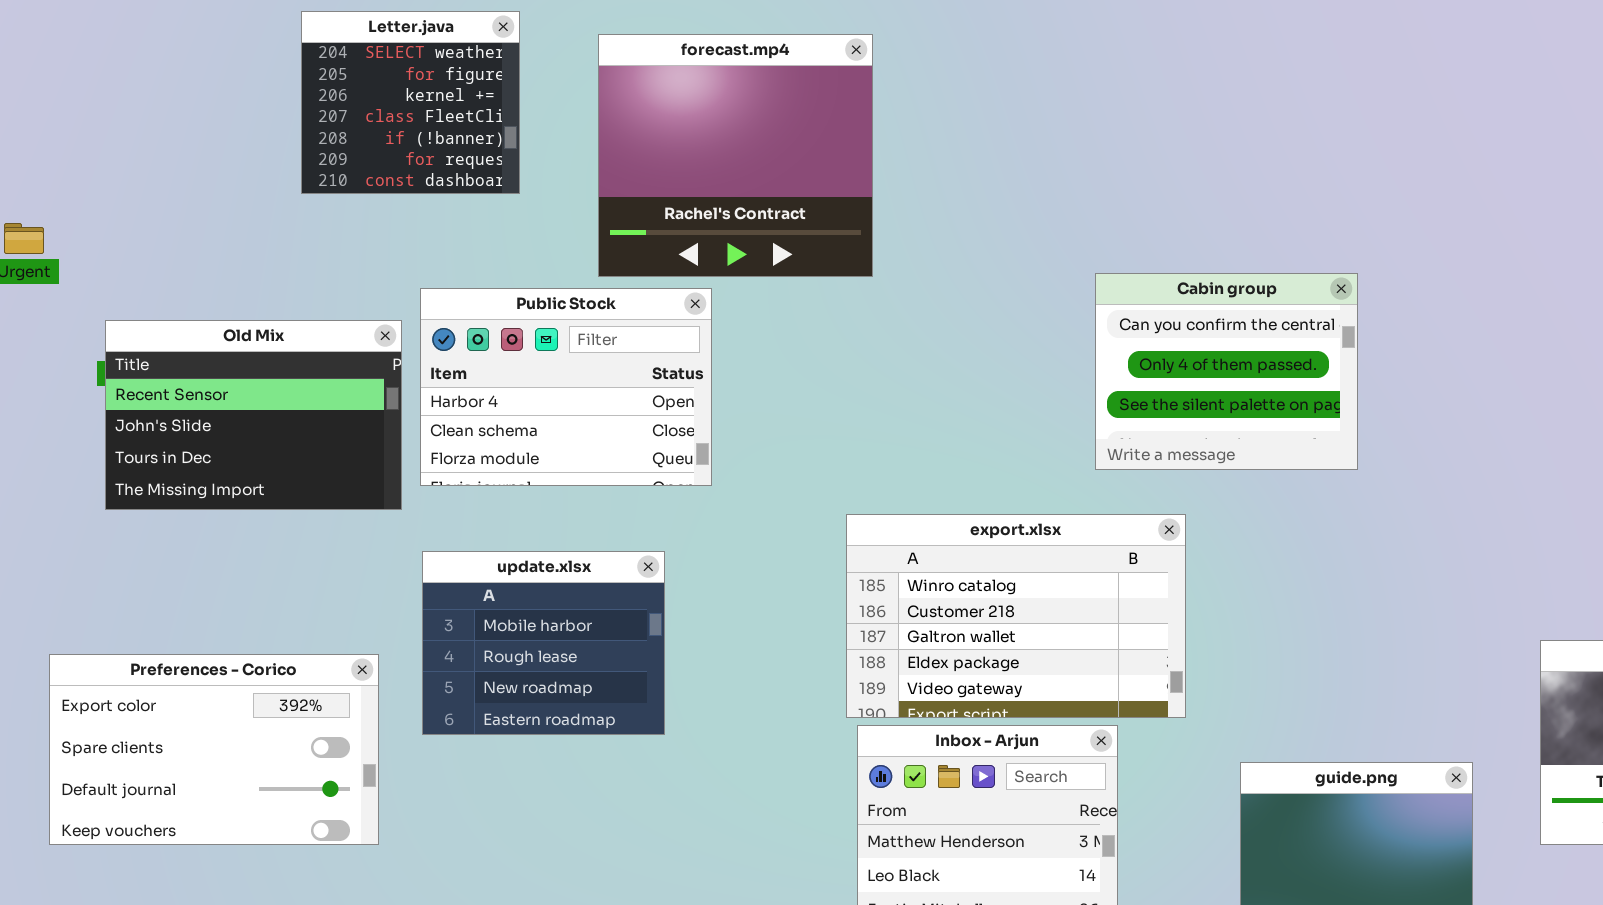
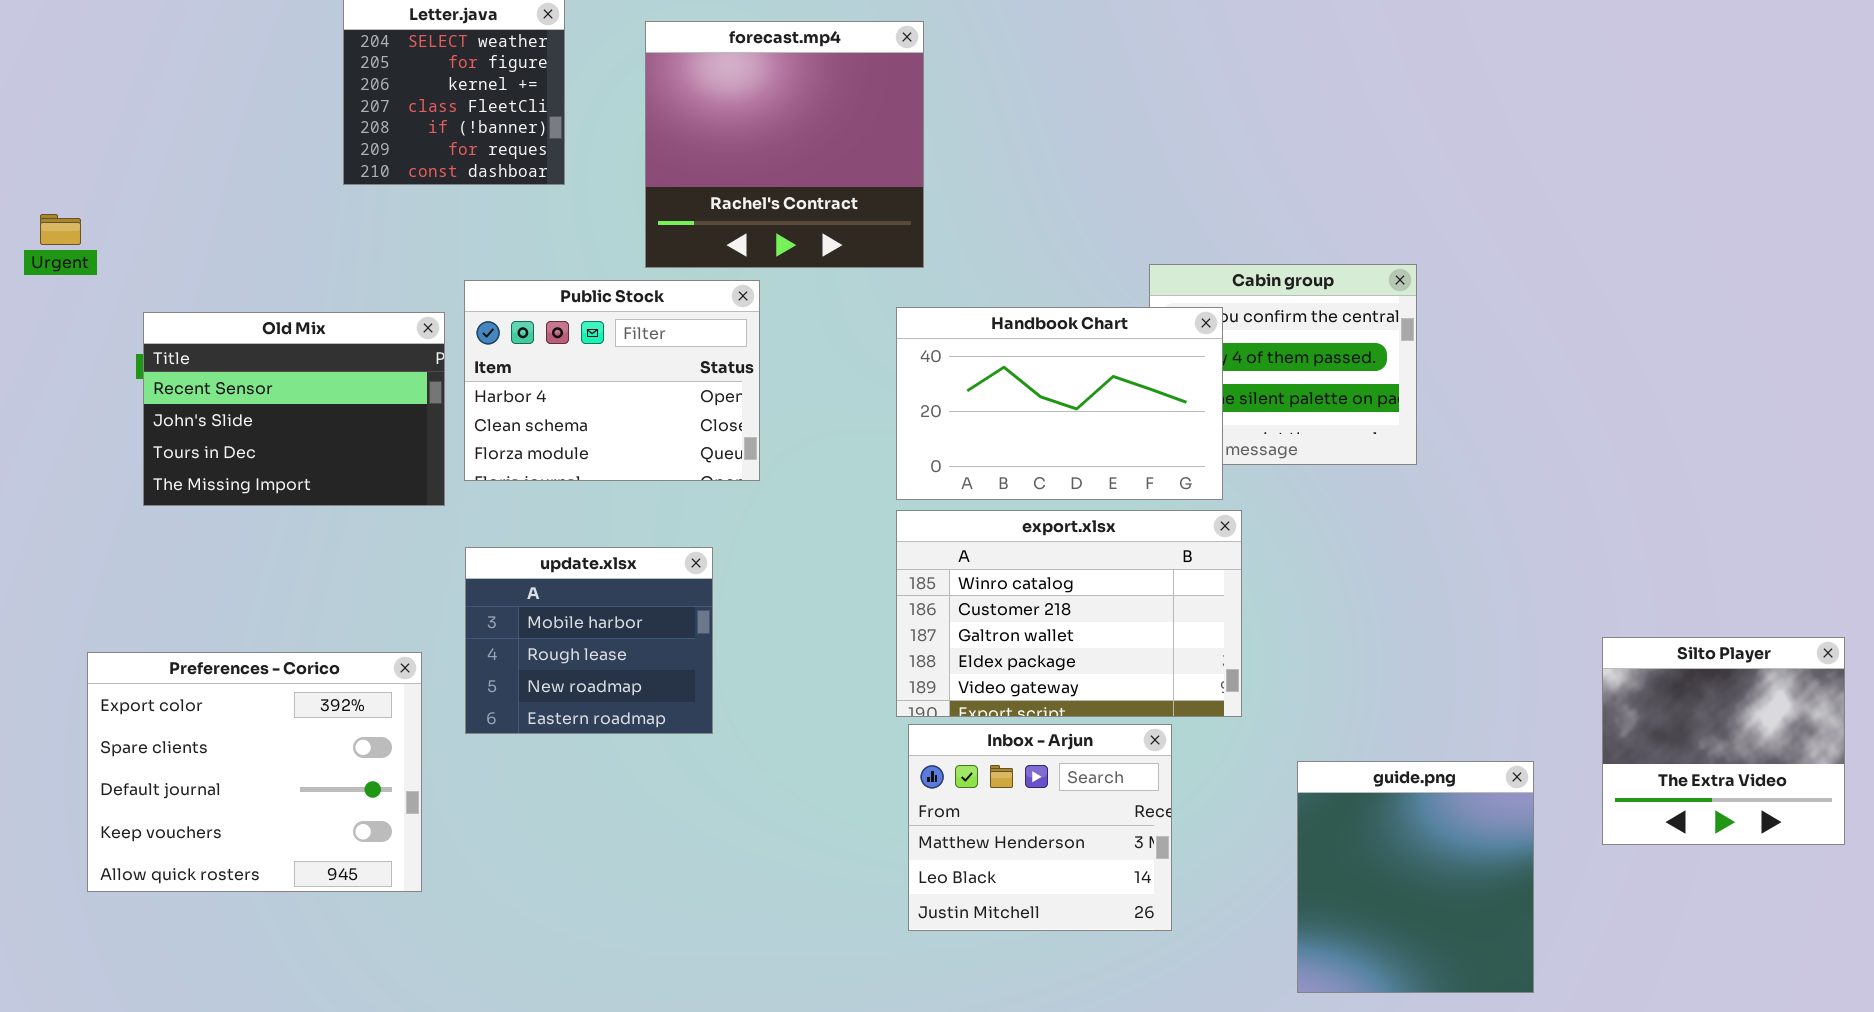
Handbook Chart: none -> [896,307,1223,500], opened
Preferences - Corico: [49,654,379,845] -> [87,652,422,892], resized

